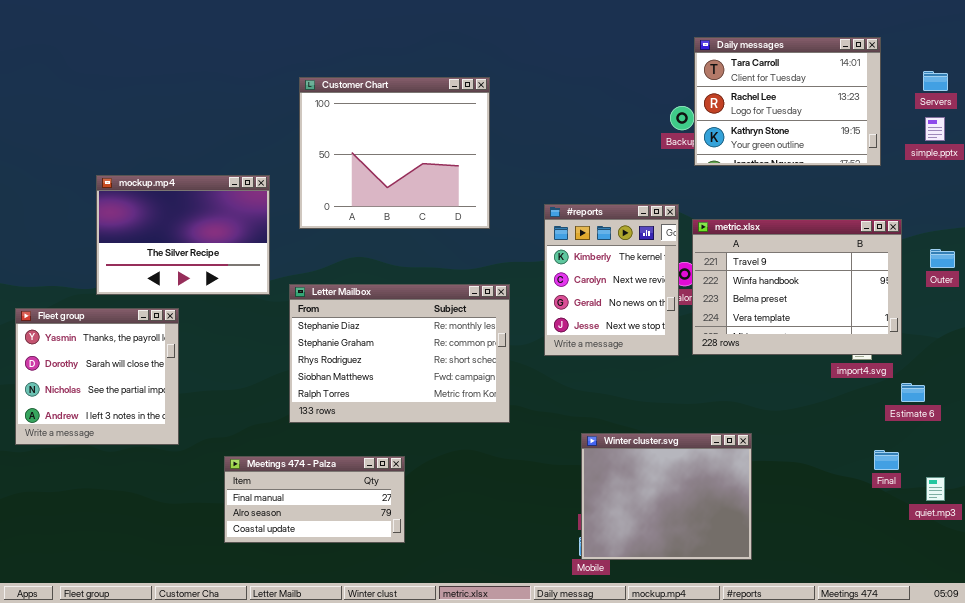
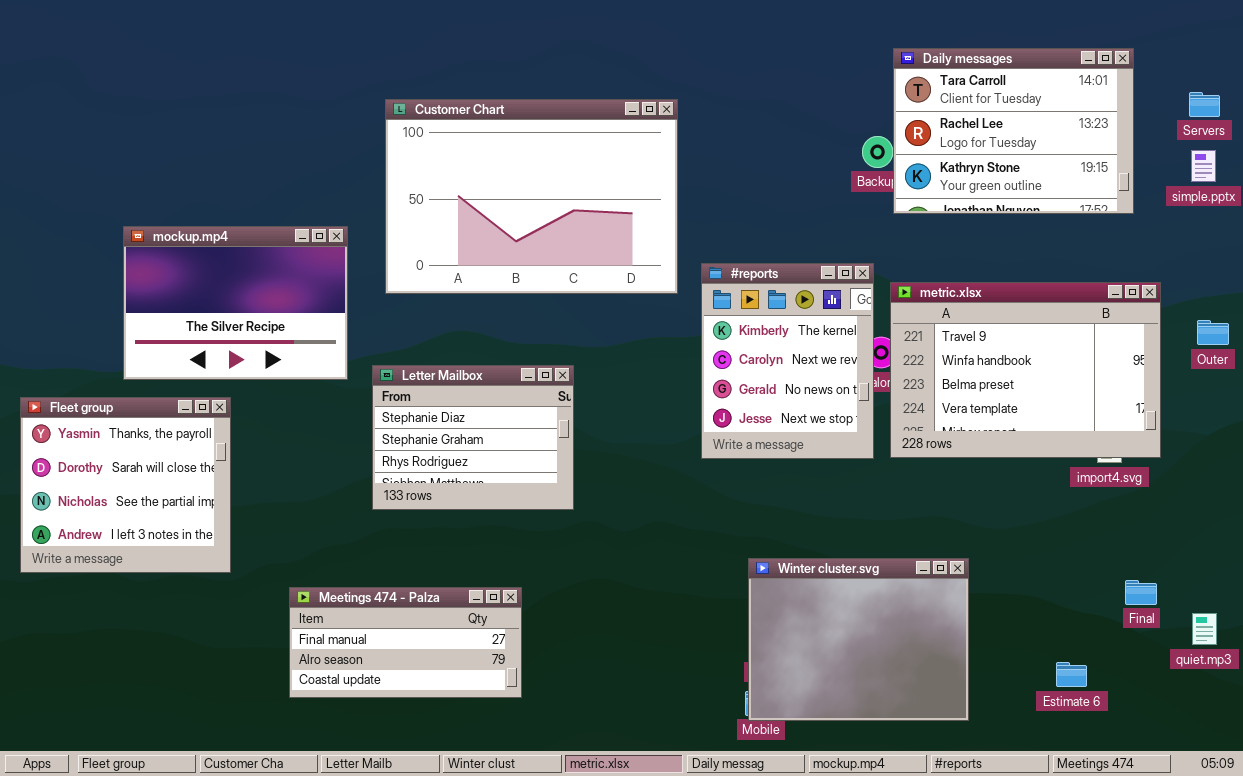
Customer Chart: [299,77,490,229] -> [385,99,678,294], resized
Letter Mailbox: [289,284,510,423] -> [372,365,574,510], resized
Estimate 6: [901,383,925,402] -> [1056,662,1087,687], moved

